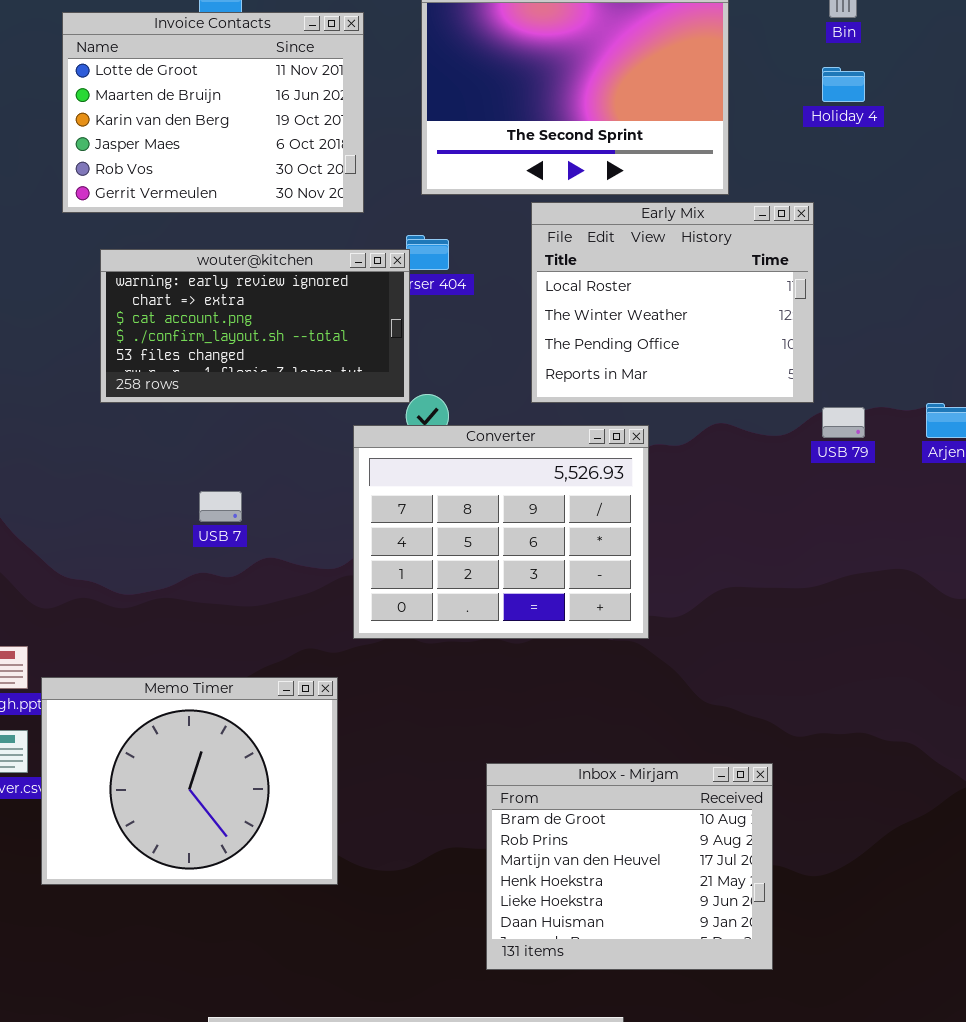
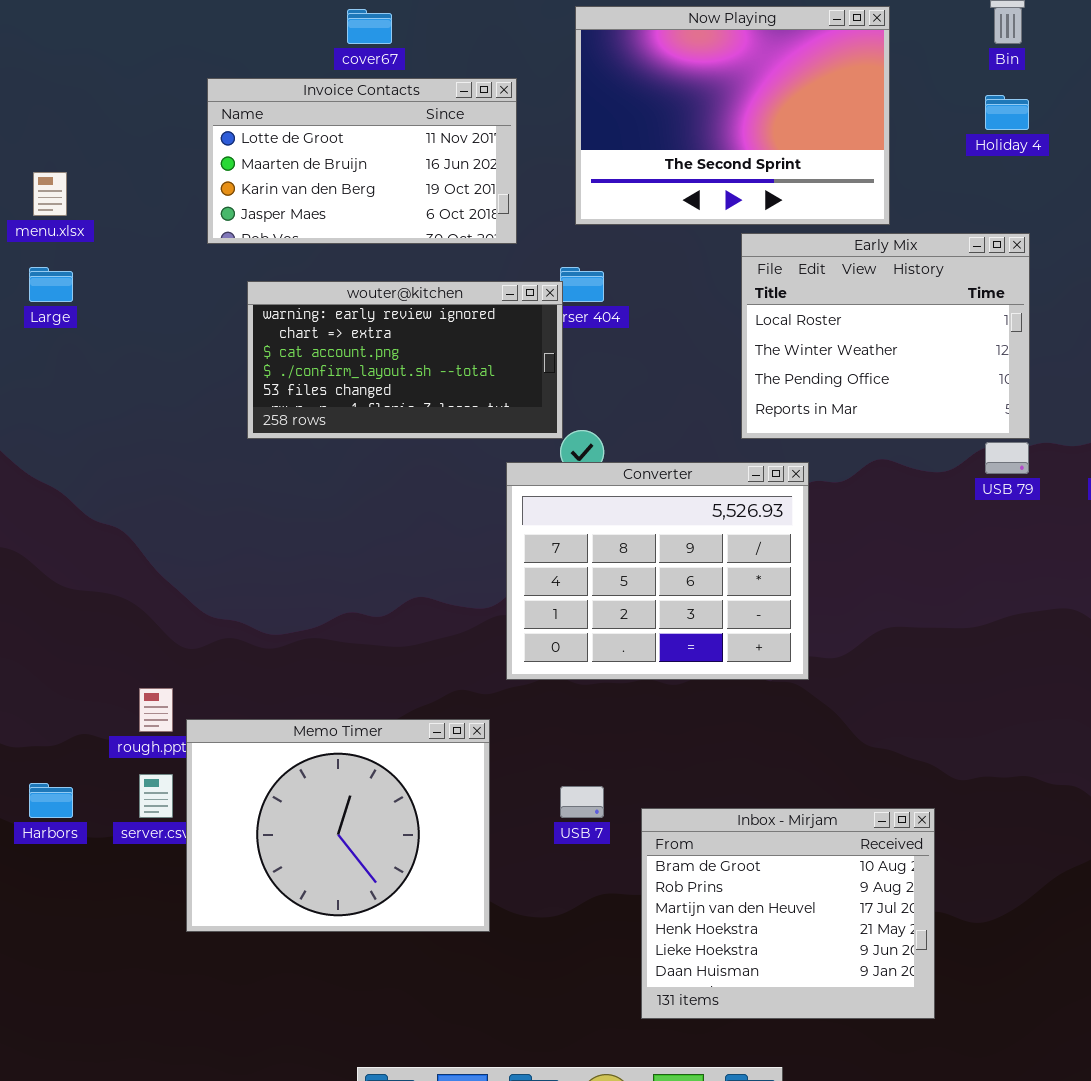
Invoice Contacts: [62,12,364,213] -> [207,78,517,244], resized
Early Mix: [531,202,814,403] -> [741,233,1030,439], moved
USB 7: [199,491,242,522] -> [560,786,604,818], moved

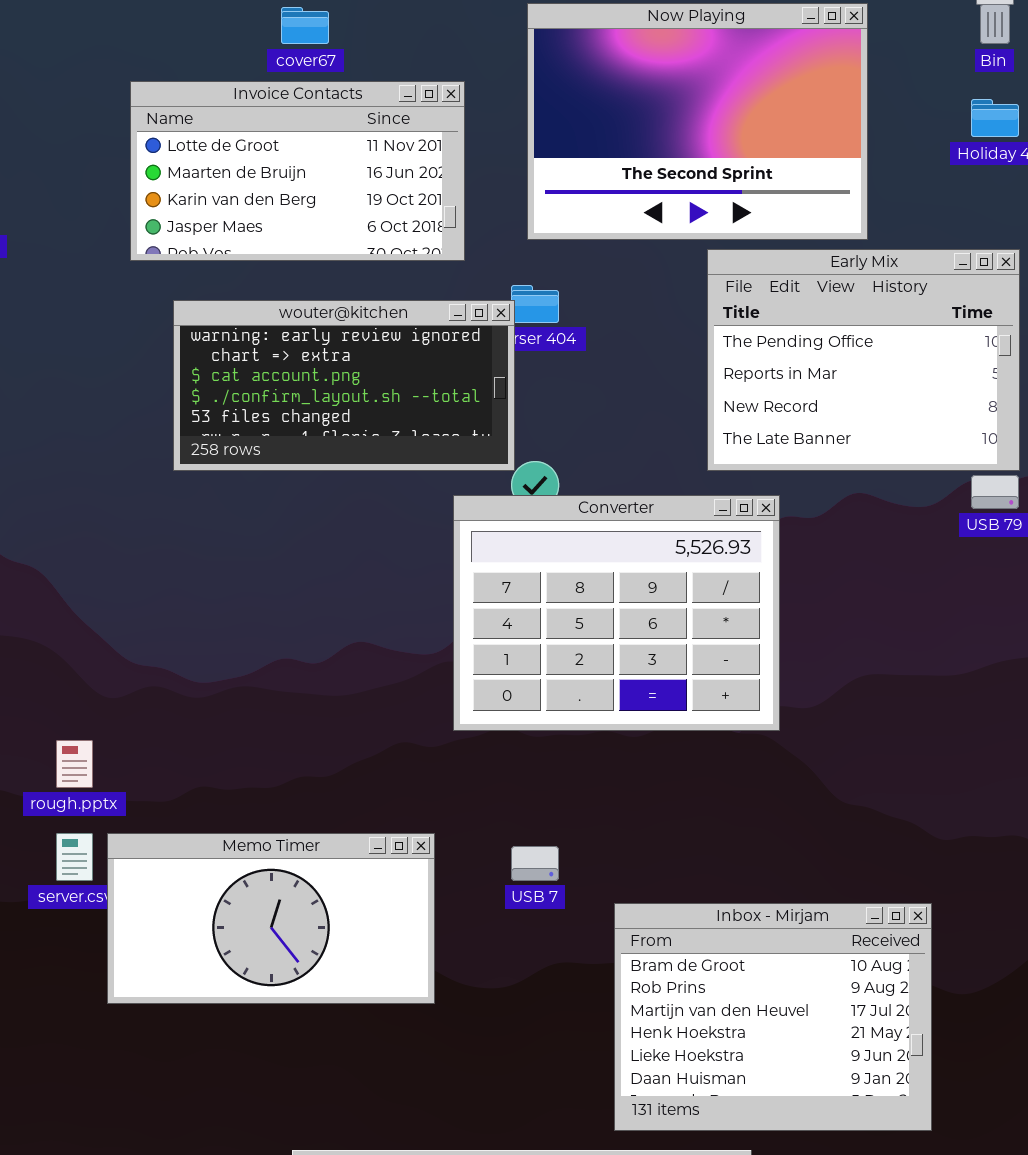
Early Mix: [741,233,1030,439] -> [707,249,1020,471], scrolled down 2 rows
Memo Timer: [186,719,490,932] -> [107,833,435,1004], resized
Inbox - Mirjam: [641,808,935,1019] -> [614,903,932,1131], moved

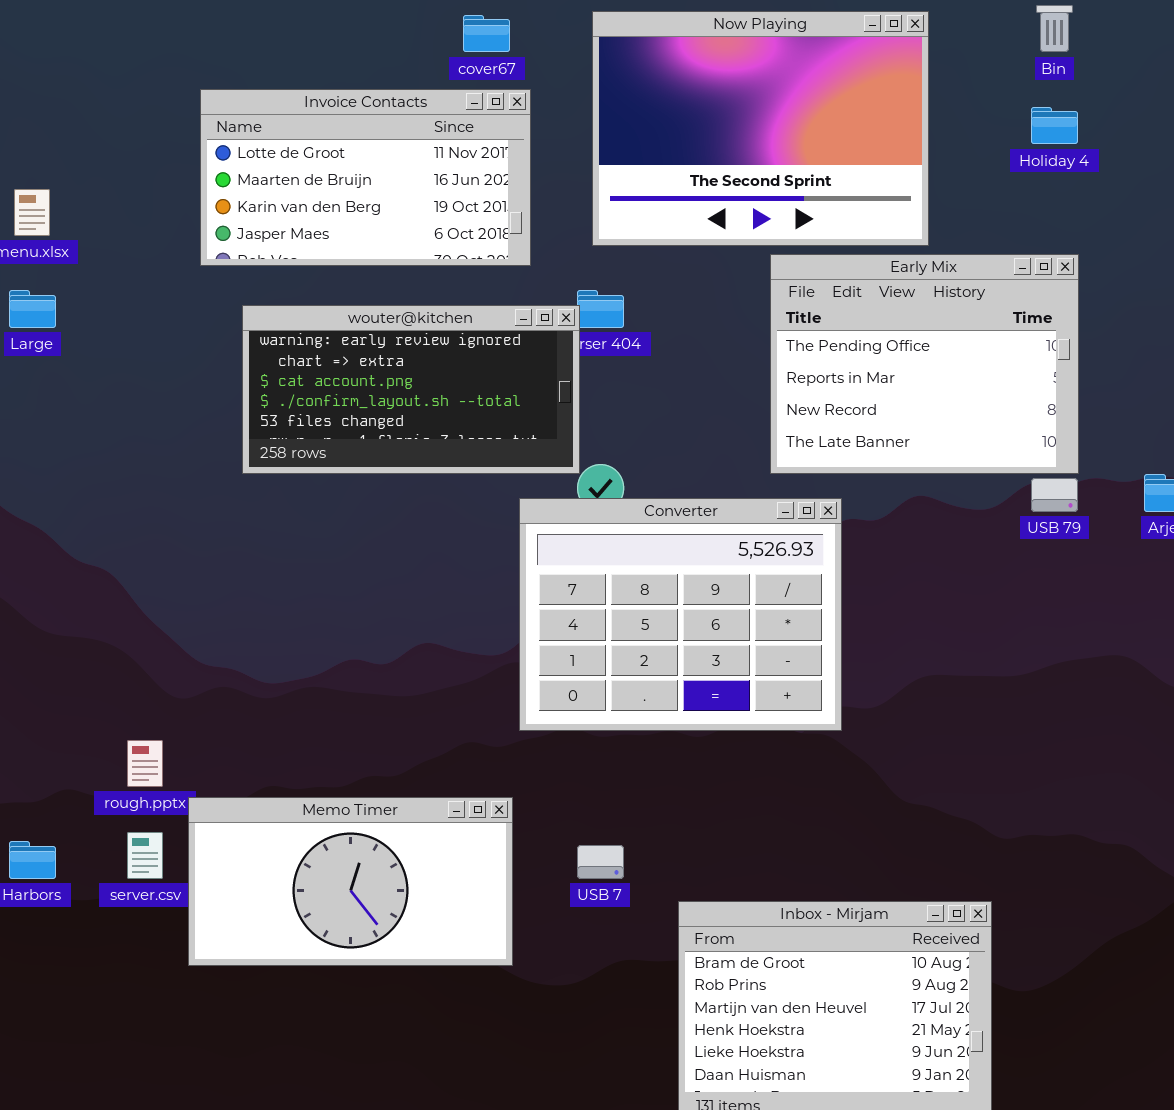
cover67: [281,7,329,44] -> [463,15,510,52], moved
Memo Timer: [107,833,435,1004] -> [188,797,513,966], moved

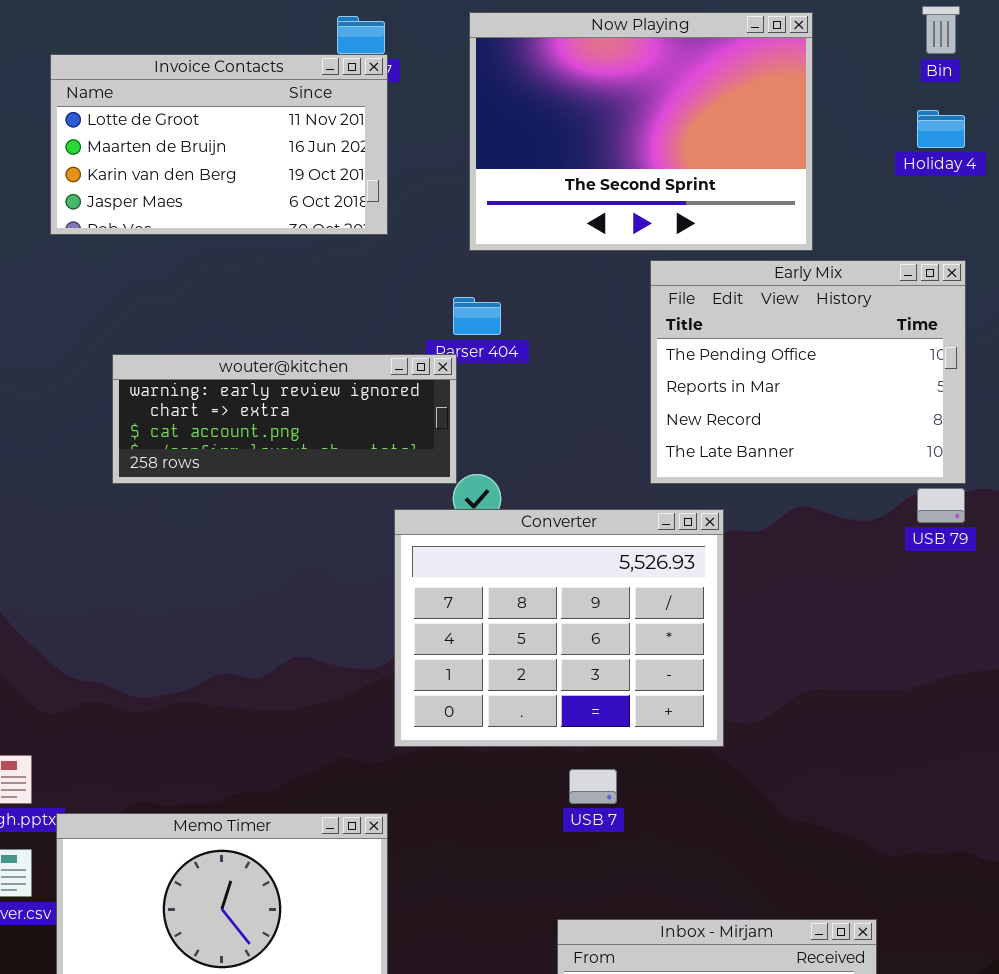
Invoice Contacts: [200,89,531,266] -> [50,54,388,235], moved
wouter@kitchen: [242,305,580,474] -> [112,354,457,484], resized
USB 7: [577,845,624,879] -> [569,769,617,804], moved

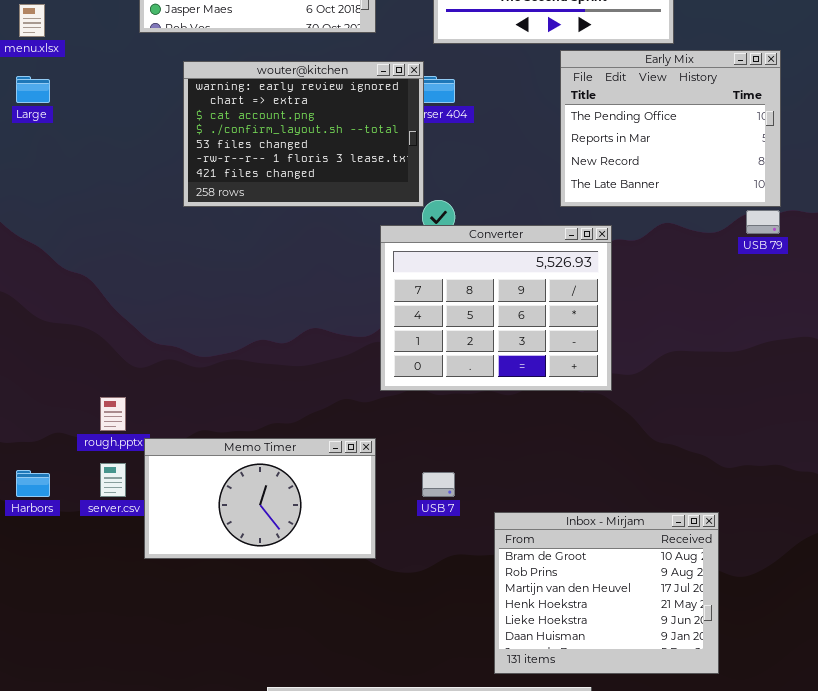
wouter@kitchen: [112,354,457,484] -> [183,61,424,207], resized
USB 7: [569,769,617,804] -> [422,472,455,497], moved

